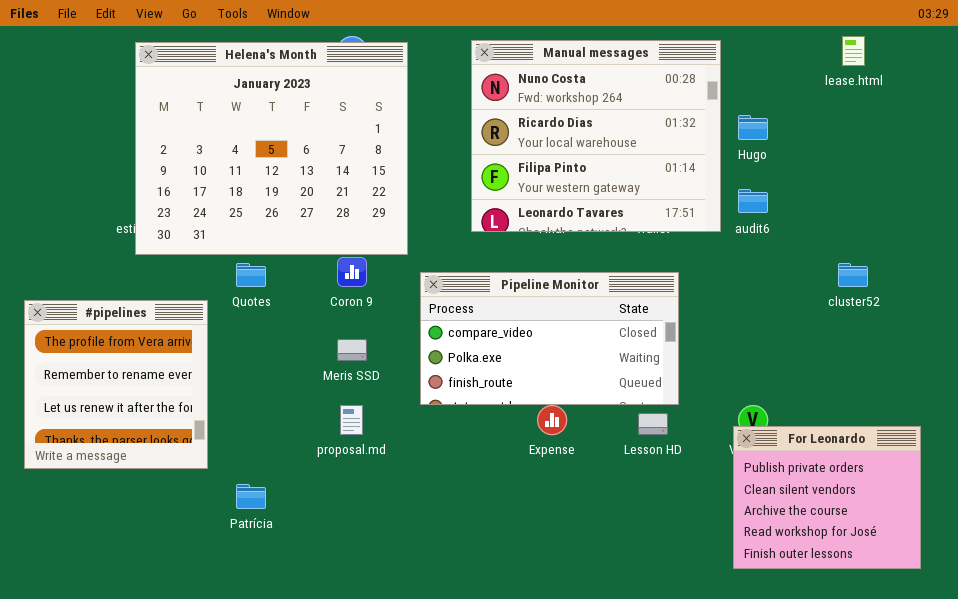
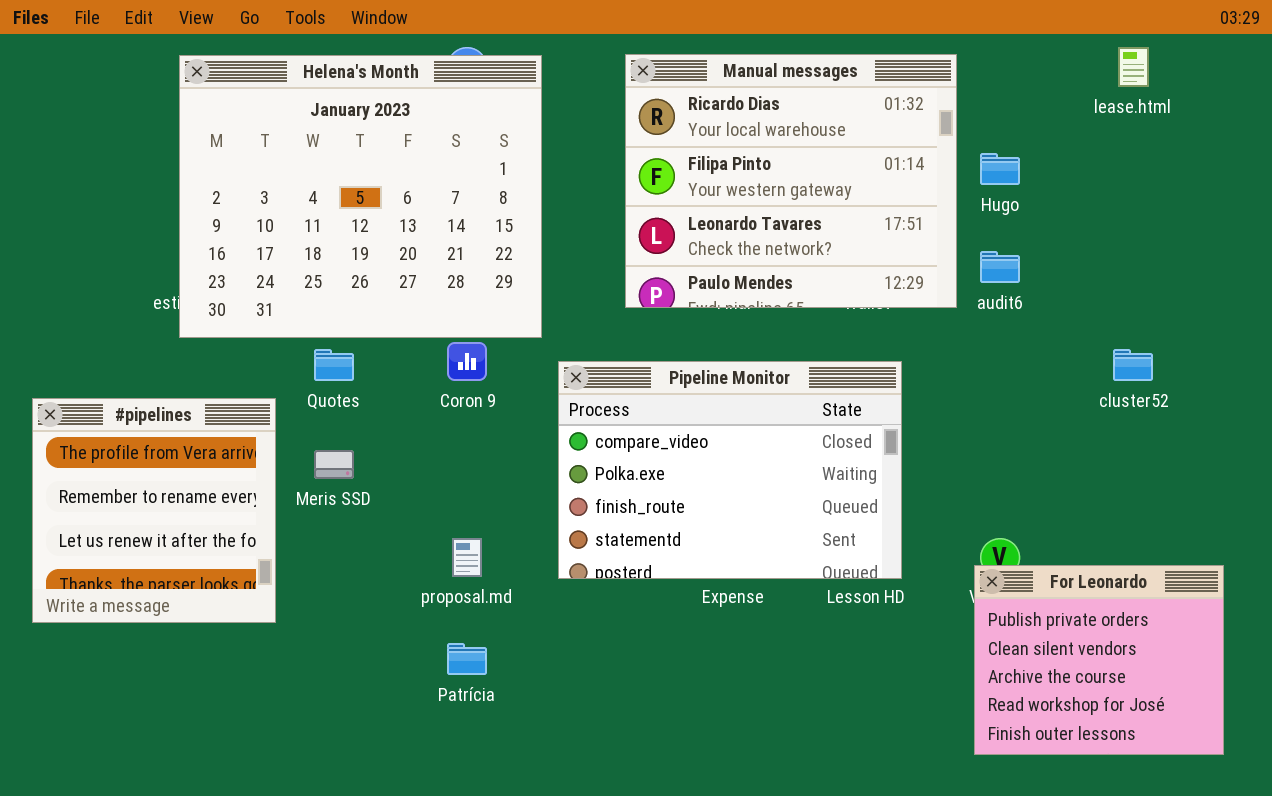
Manual messages: [471,40,721,232] -> [625,54,957,308], scrolled down 1 row
Pipeline Monitor: [420,272,679,405] -> [558,361,902,579], resized
Meris SSD: [337,339,367,361] -> [314,450,354,479], moved
Patrícia: [236,484,266,509] -> [447,643,487,675], moved

